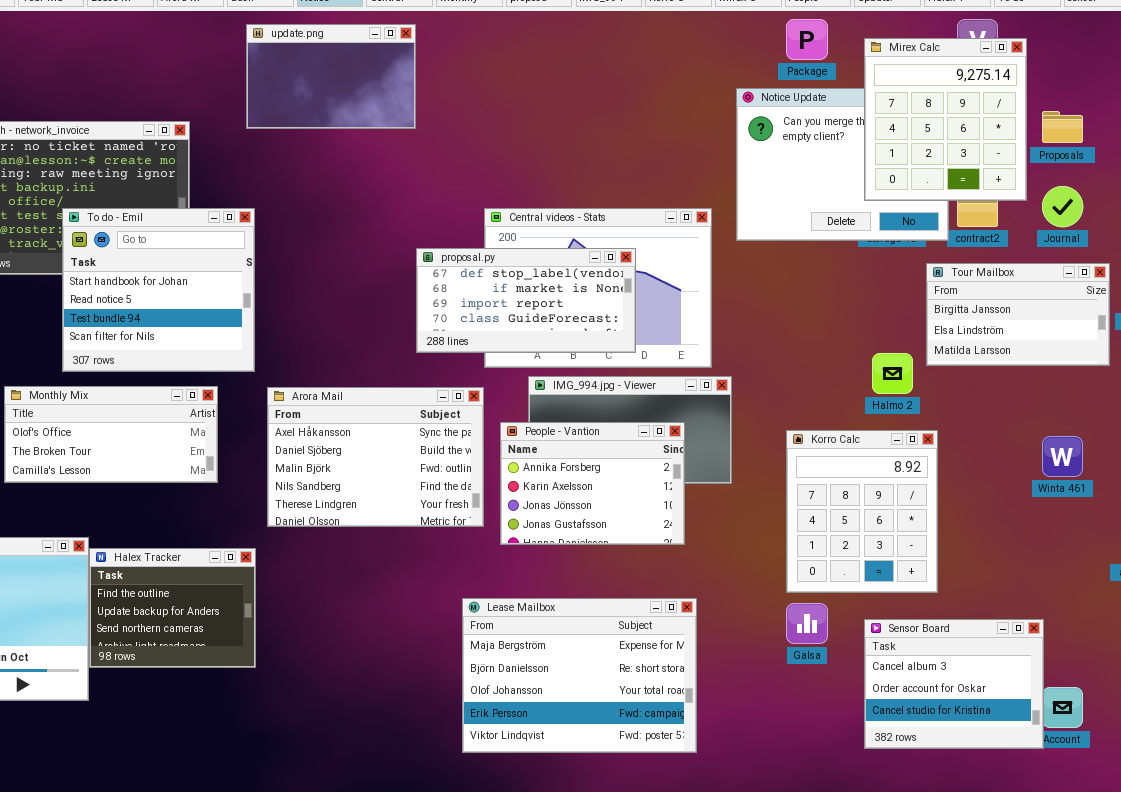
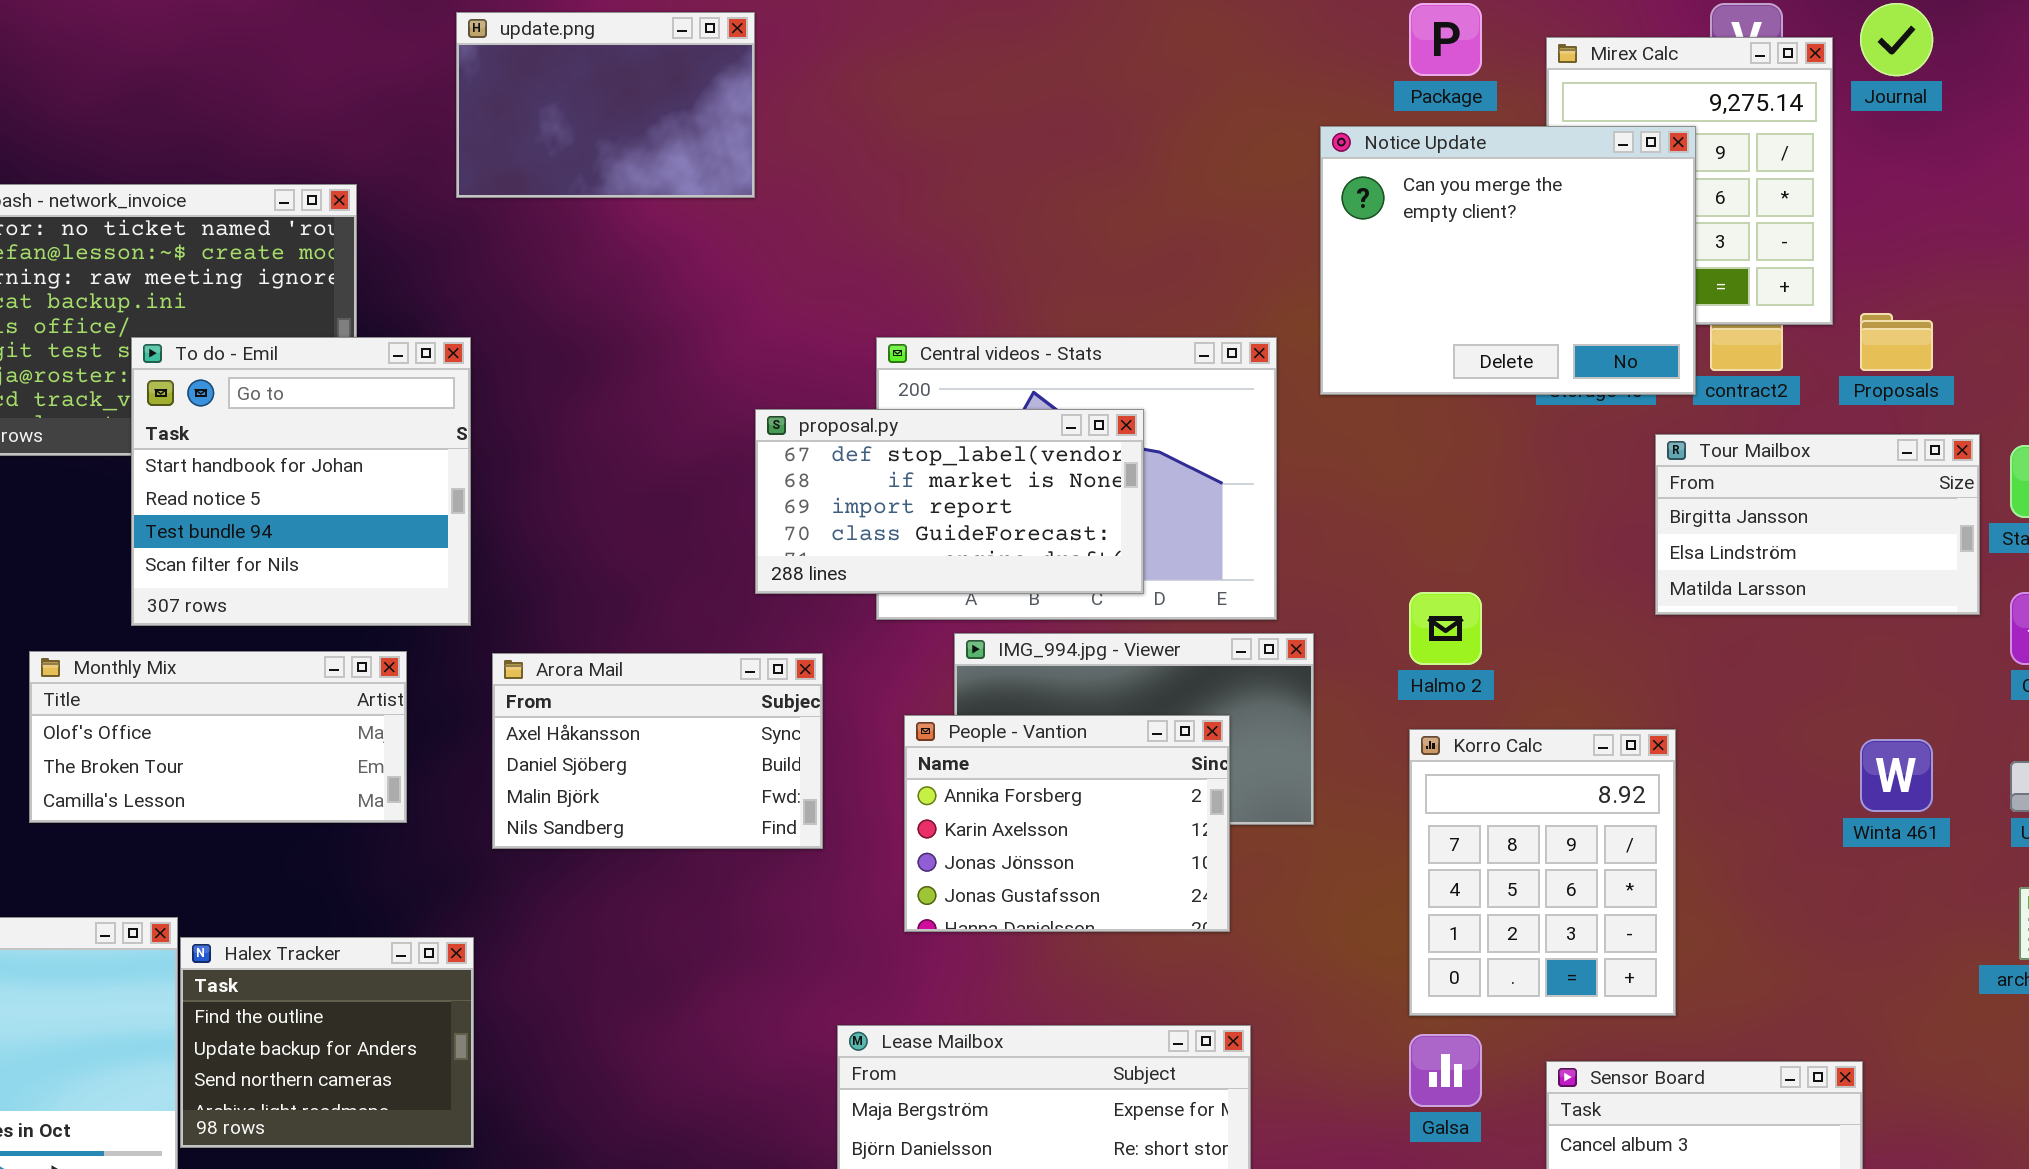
Notice Update: [736,88,949,241] -> [1320,126,1696,395], raised
Proposals: [1042,111,1083,143] -> [1860,313,1933,371], moved
Journal: [1042,186,1083,227] -> [1860,3,1933,76], moved
Halmo 2: [872,353,913,394] -> [1409,592,1482,665], moved
Arora Mail: [267,387,484,527] -> [492,653,823,849], resized

